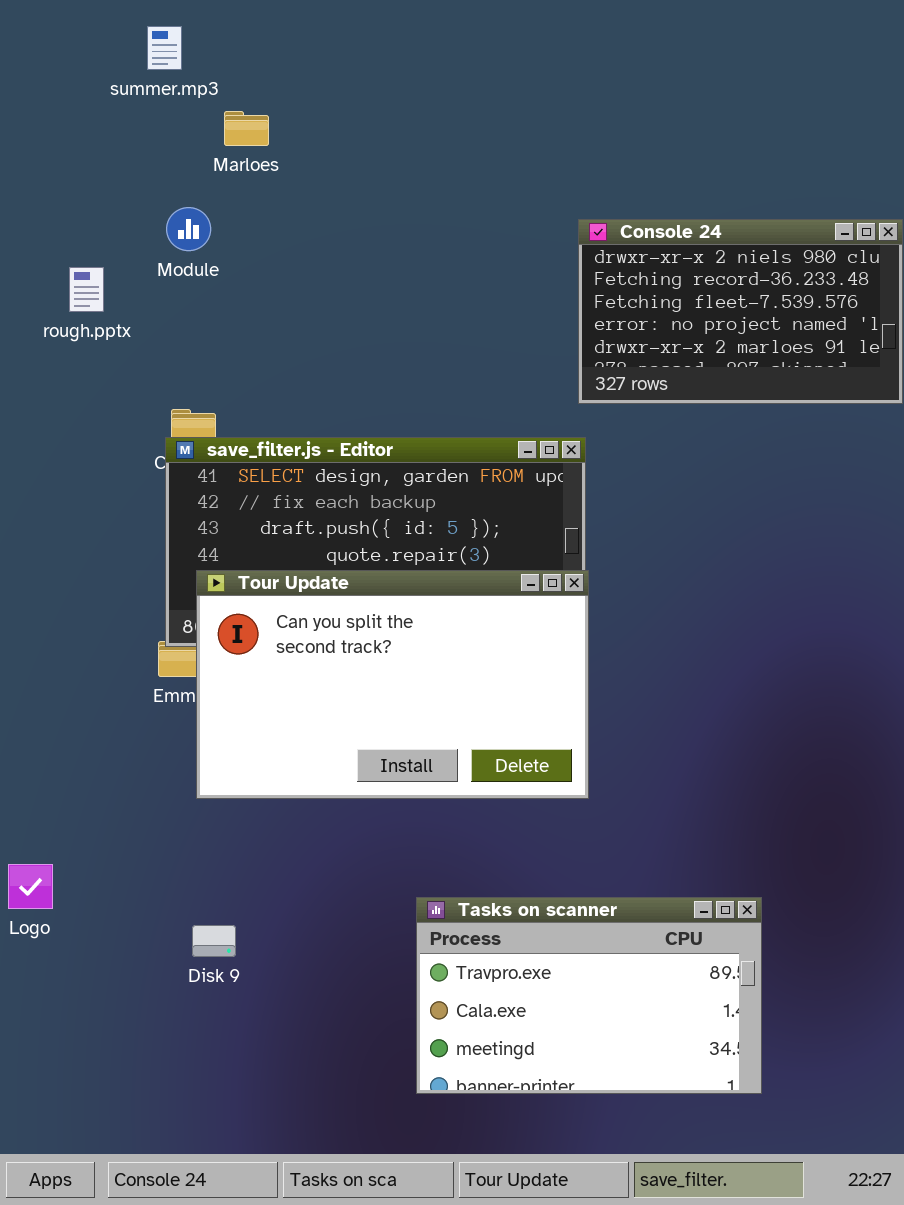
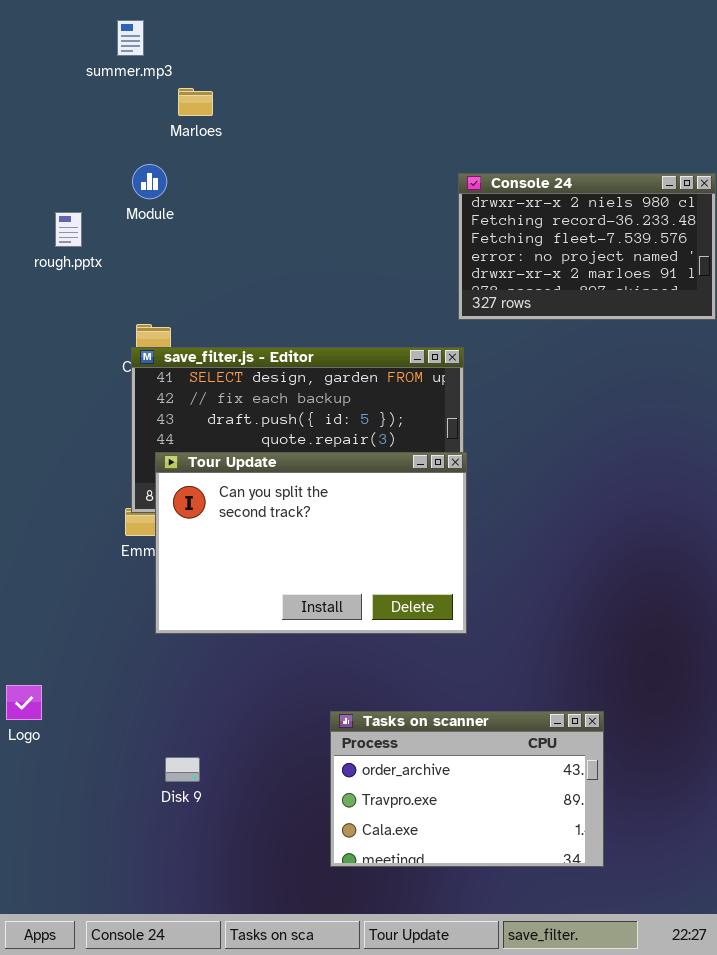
Tasks on scanner: [416,897,762,1094] -> [330,711,604,867], scrolled up 1 row
Disk 9: [192,925,236,957] -> [165,757,200,782], moved

